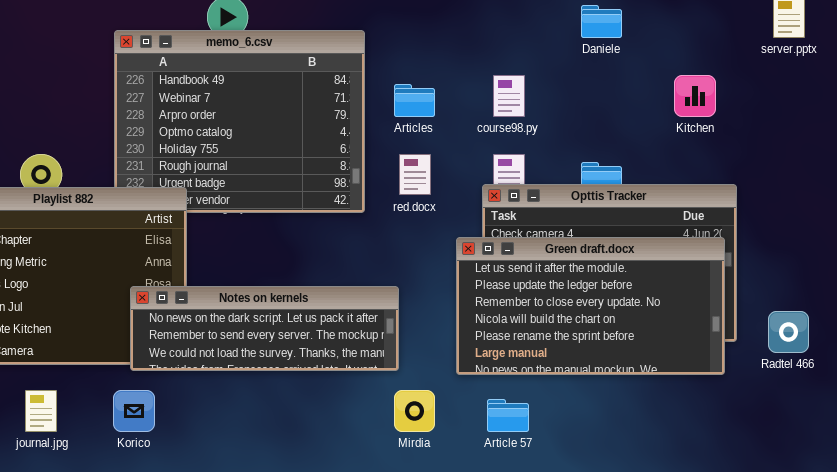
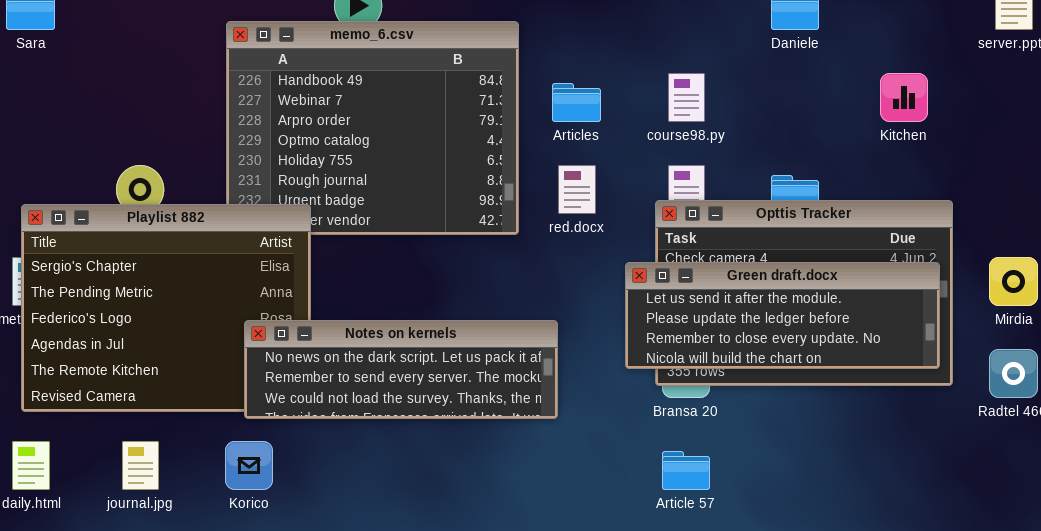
Green draft.docx: [456,237,725,375] -> [625,262,940,369], resized
Mirdia: [394,390,435,432] -> [989,257,1038,306], moved

